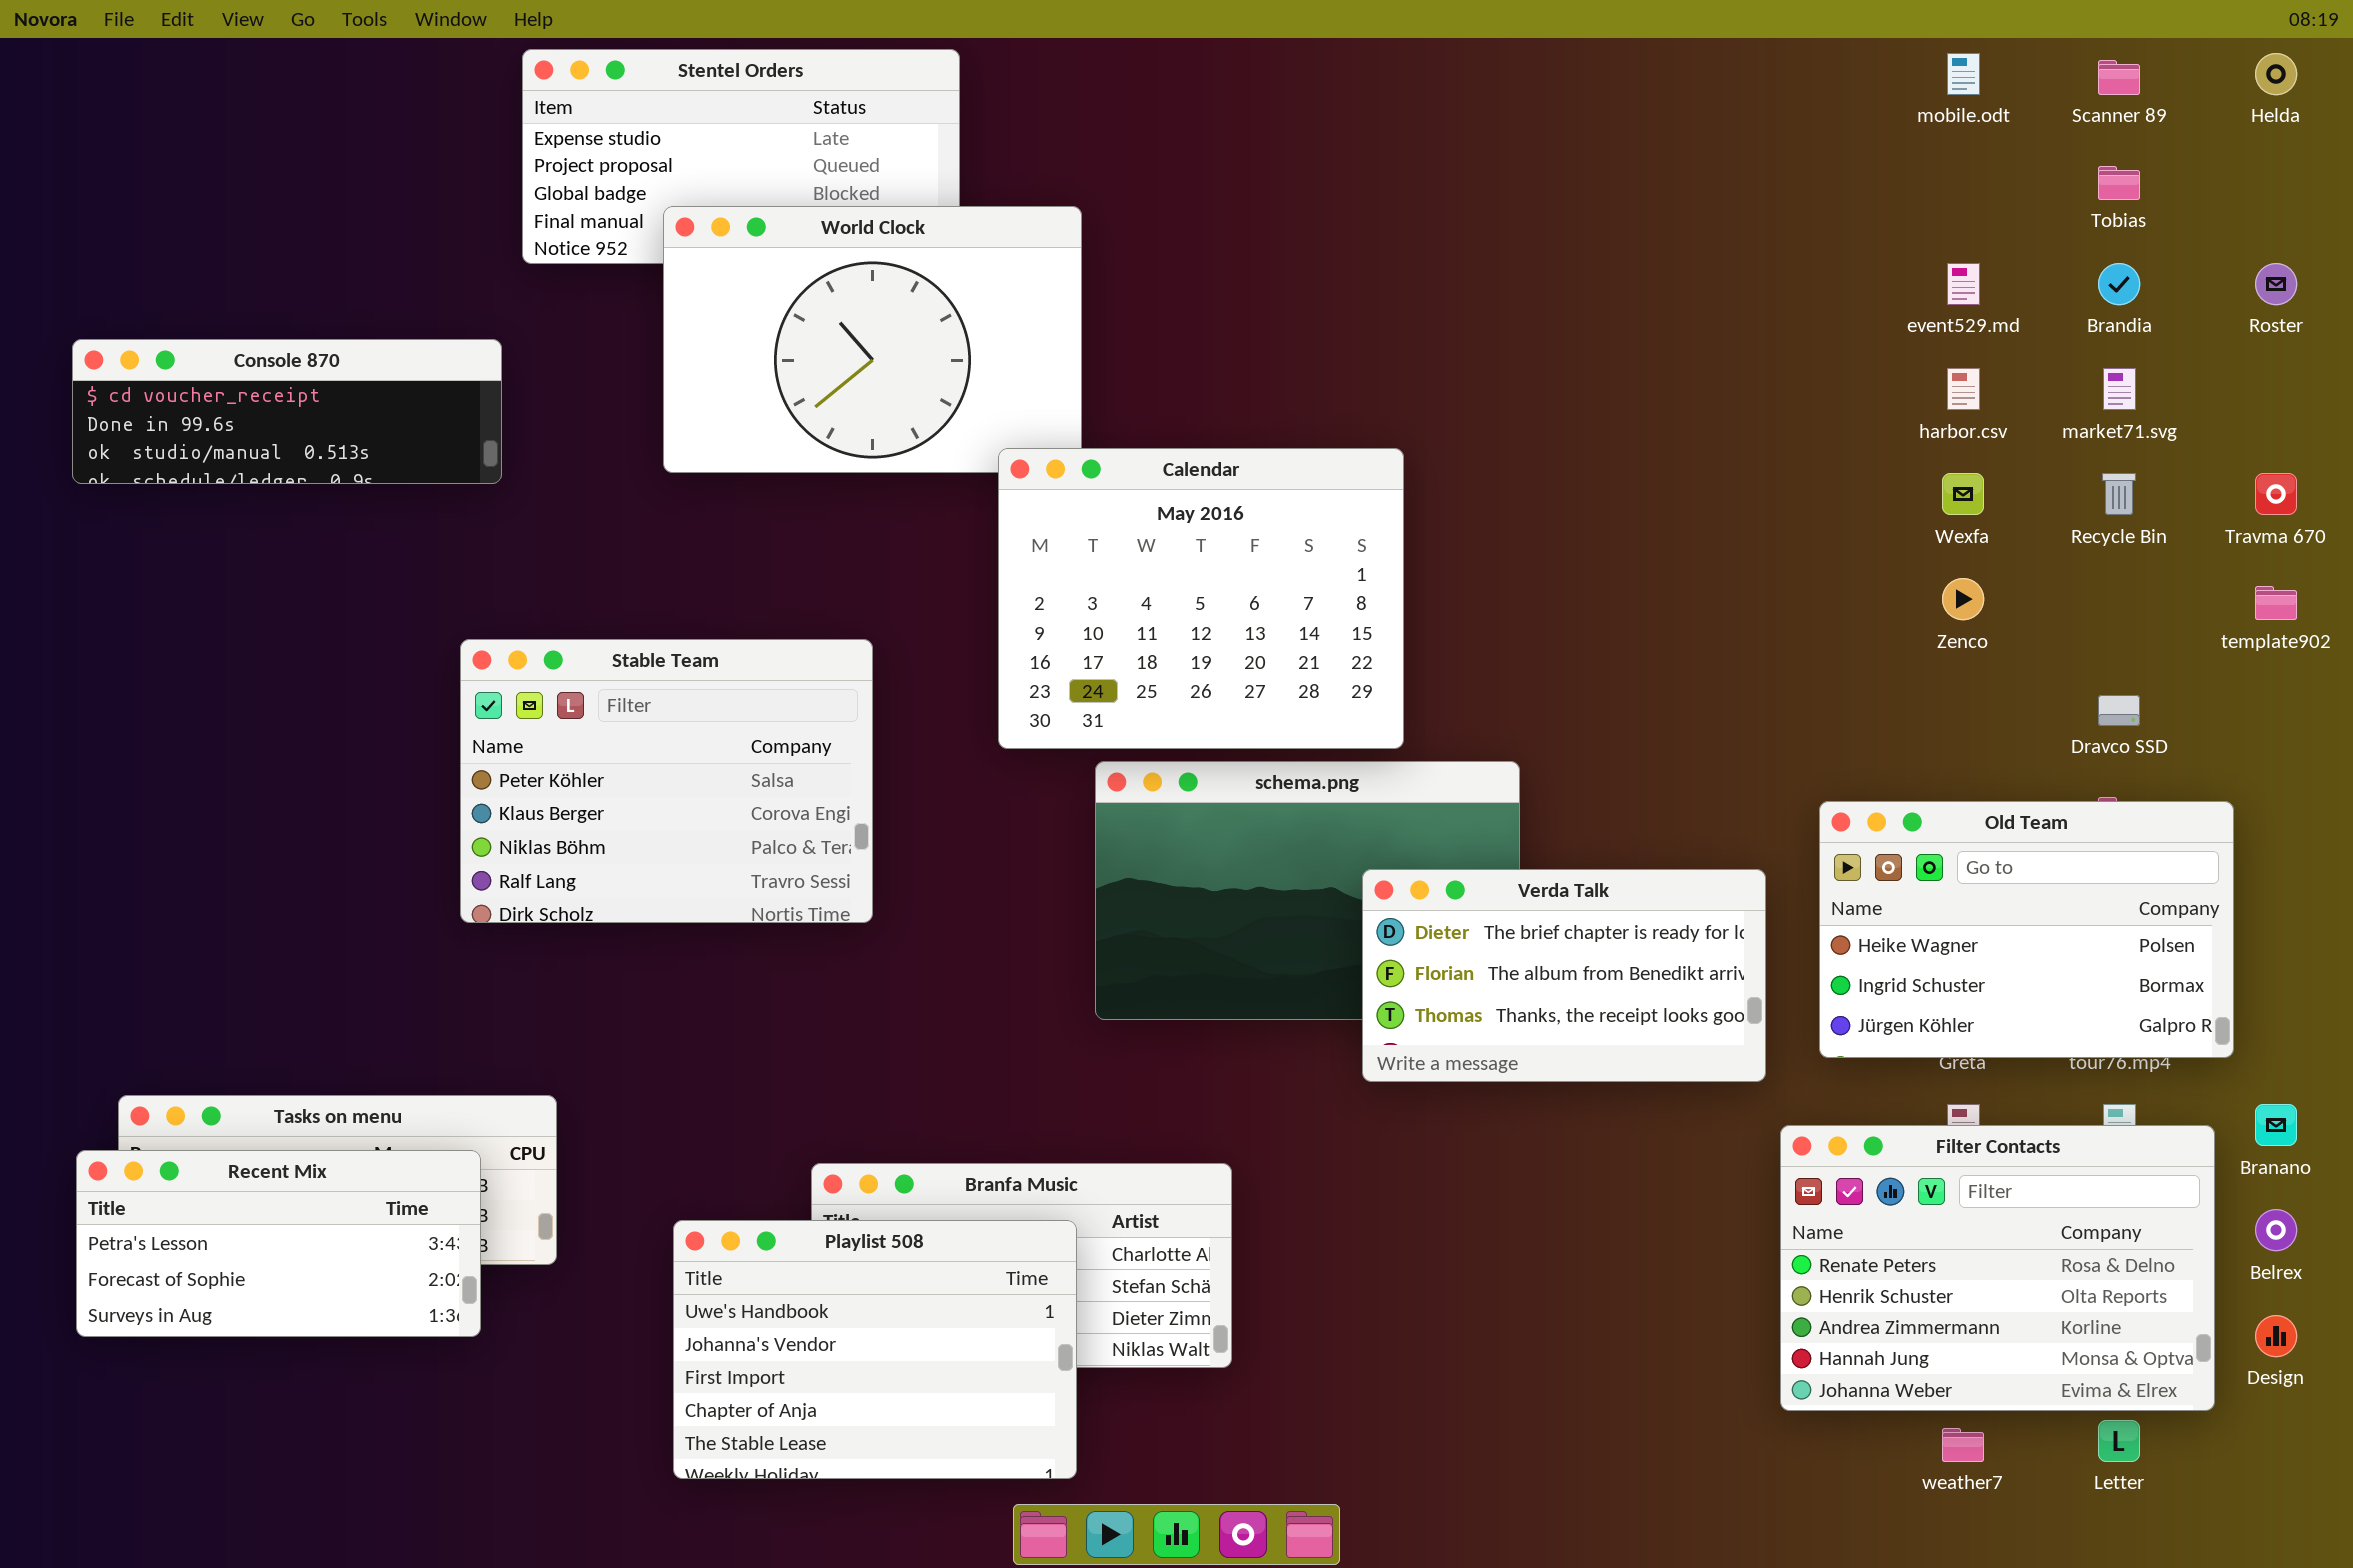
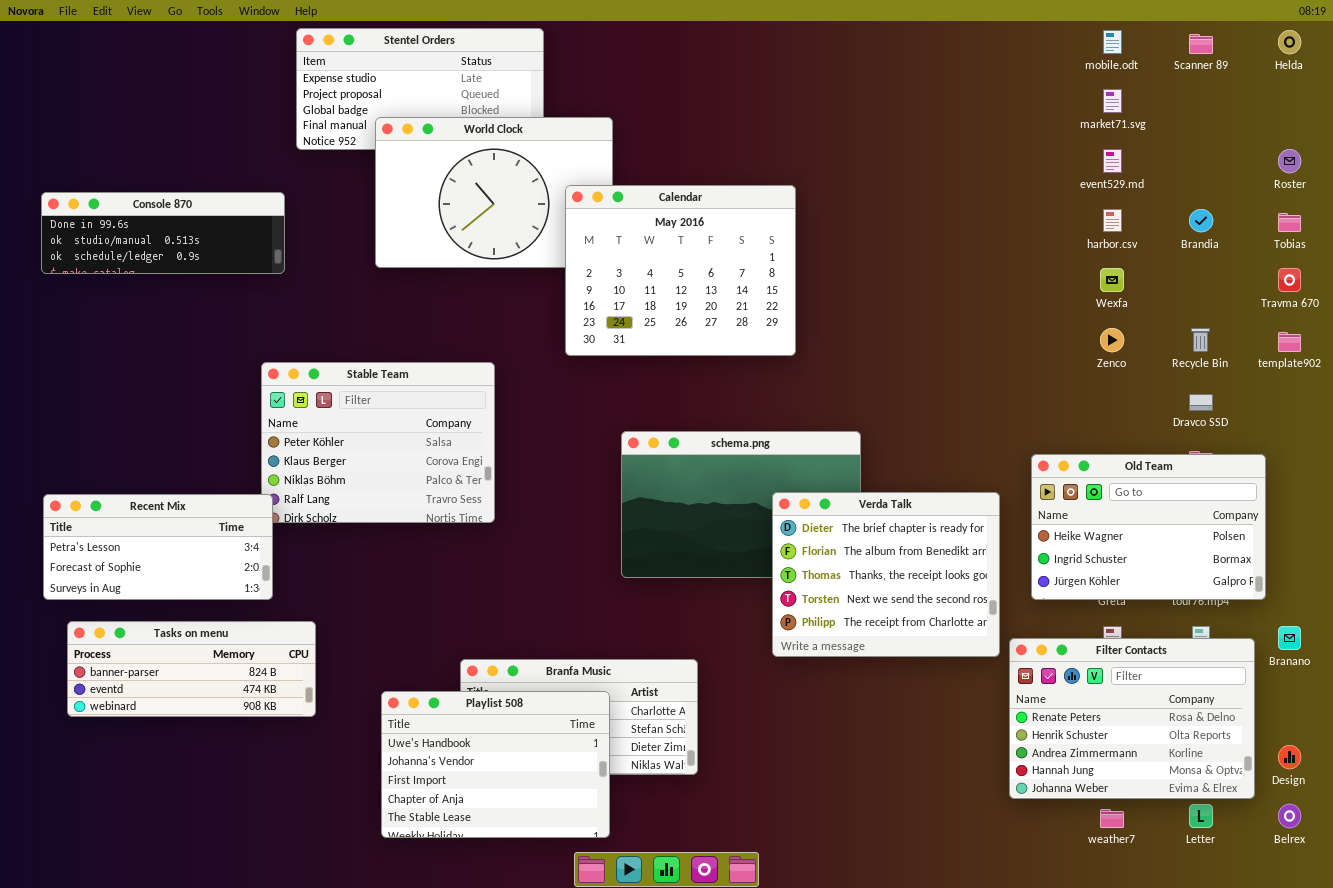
Tobias: [2098,166,2140,200] -> [1278,213,1301,232], moved
Brandia: [2098,263,2140,305] -> [1189,209,1213,232], moved
Console 870: [72,339,502,484] -> [41,192,285,274], scrolled down 1 row
market71.svg: [2103,368,2136,410] -> [1103,89,1122,113], moved
Calendar: [998,448,1404,749] -> [565,185,796,356], moved
Recycle Bin: [2102,473,2136,515] -> [1191,328,1210,352], moved
Verda Talk: [1362,869,1766,1082] -> [772,492,1000,657], resized
Recent Mix: [76,1150,481,1337] -> [43,494,273,600], moved
Belrex: [2255,1209,2297,1251] -> [1278,804,1301,828], moved

